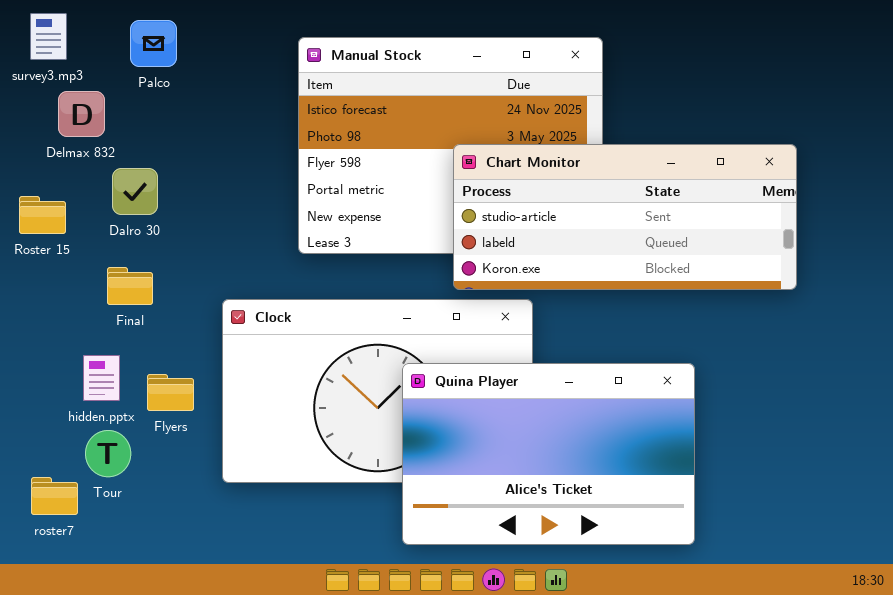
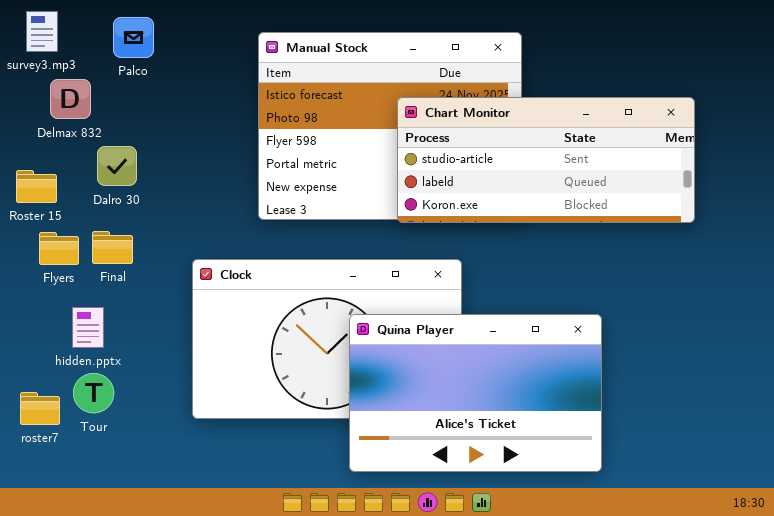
Chart Monitor: [453,144,797,290] -> [397,97,695,223], moved
Flyers: [147,374,194,411] -> [39,232,79,265], moved
roster7: [31,477,78,515] -> [20,392,60,425], moved

